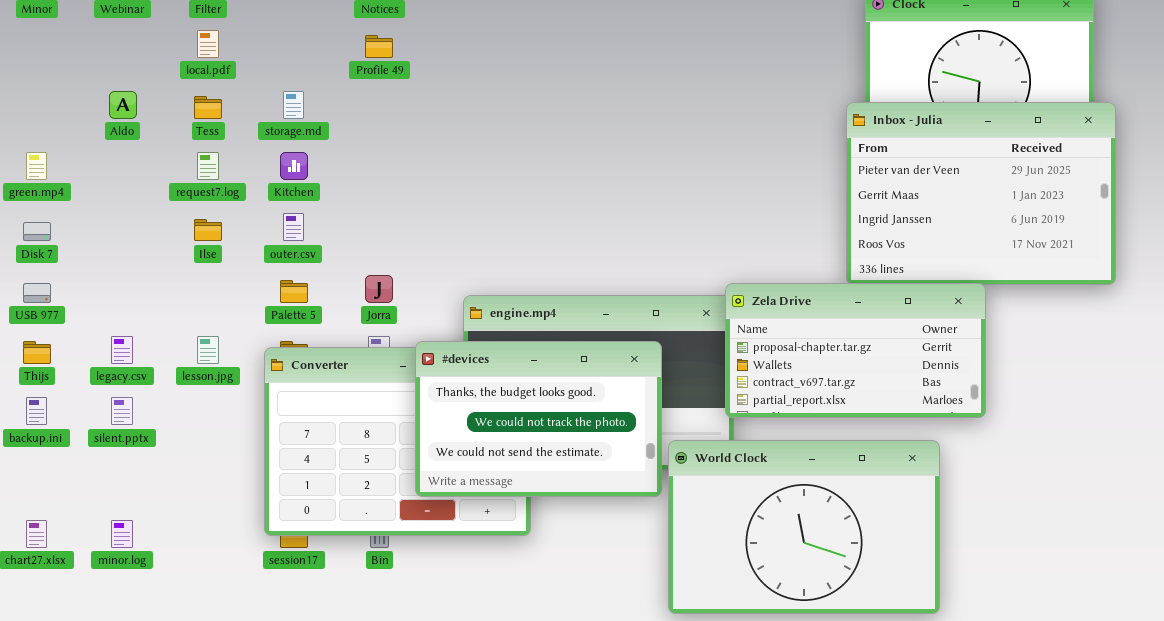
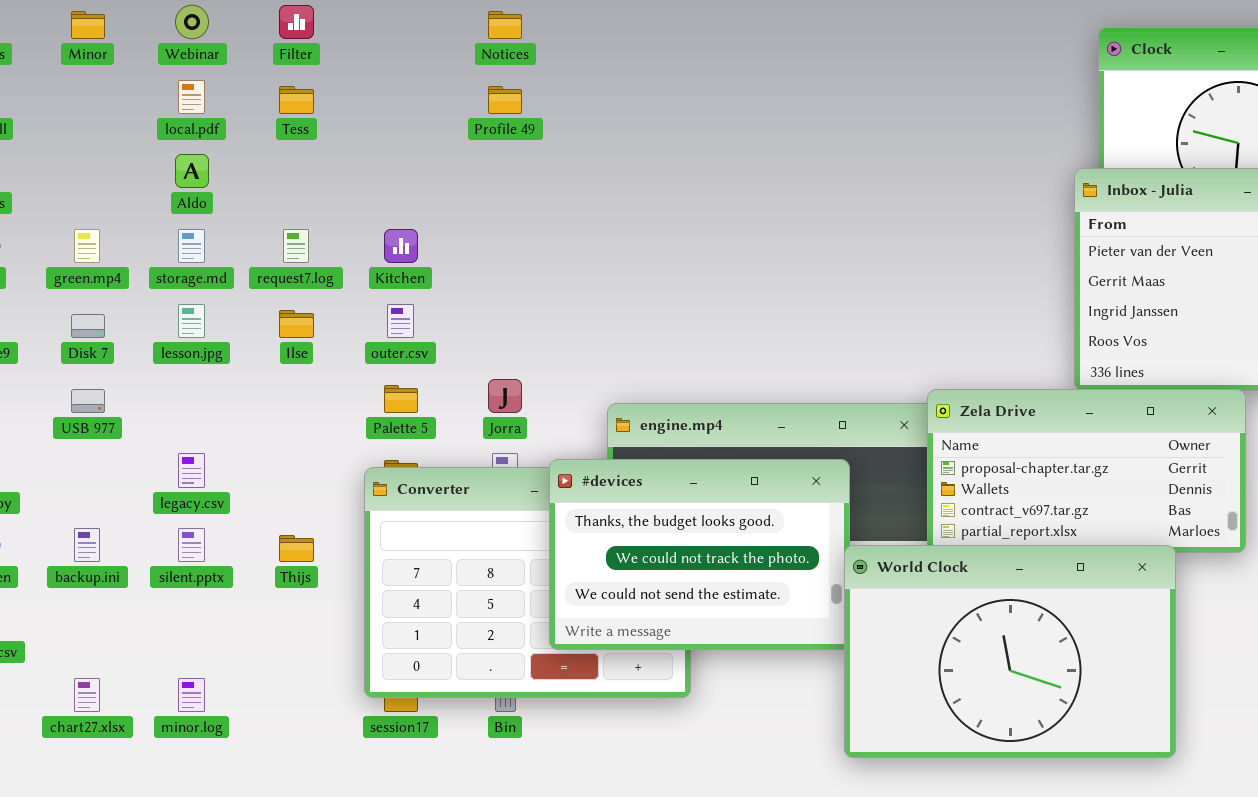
local.pdf: [197,30,219,58] -> [178,80,205,114], moved
storage.md: [283,91,304,119] -> [178,229,205,263], moved
Tess: [194,96,222,119] -> [279,86,314,114], moved
lesson.jpg: [197,336,219,364] -> [178,304,205,338], moved
Thijs: [23,341,51,364] -> [279,535,314,562], moved
World Clock: [668,440,940,614] -> [844,545,1176,758], moved

